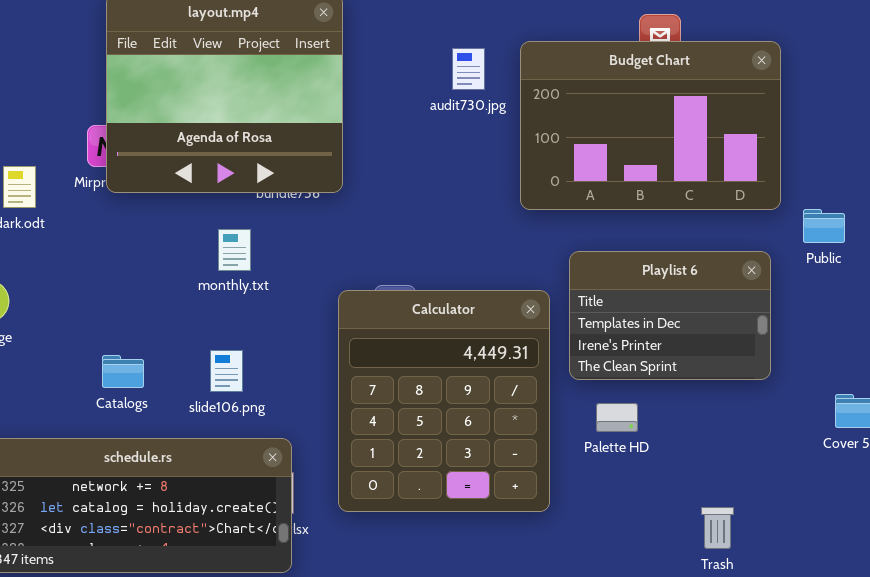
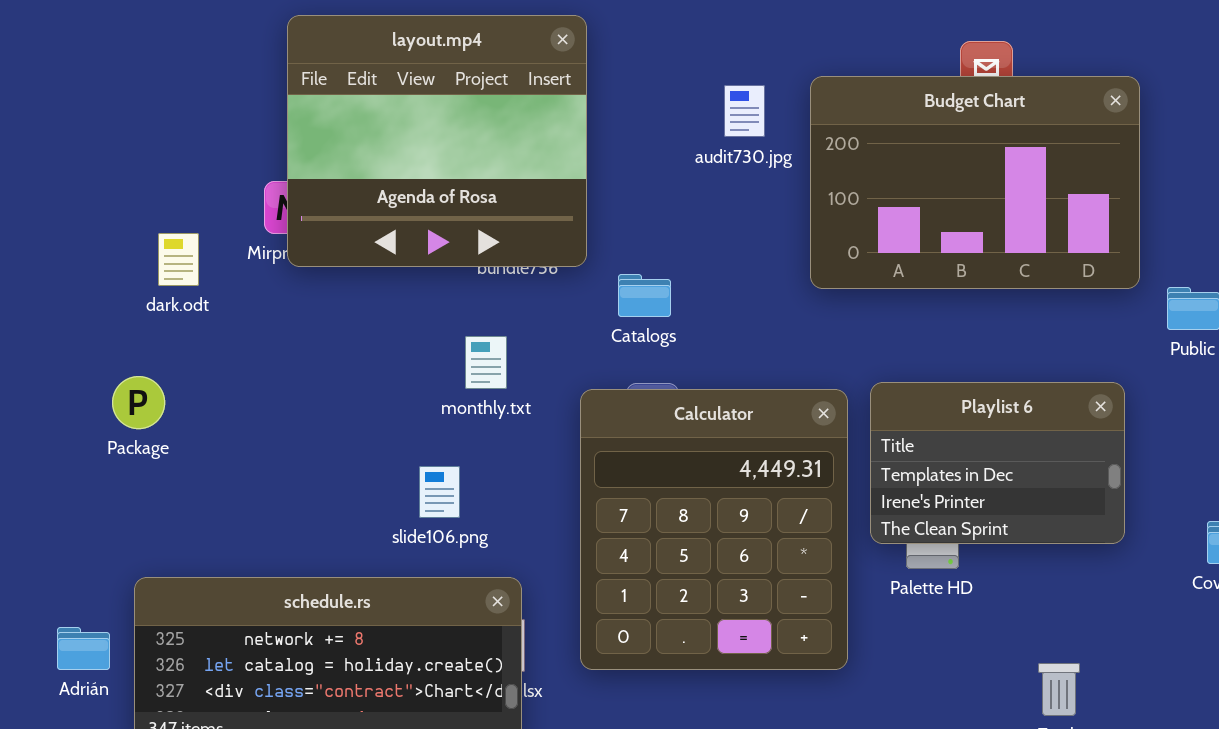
monthly.txt: [218,229,251,271] -> [465,336,507,389], moved
Playlist 6: [569,251,771,380] -> [870,382,1125,544], moved
Catalogs: [102,355,144,388] -> [618,274,671,317], moved

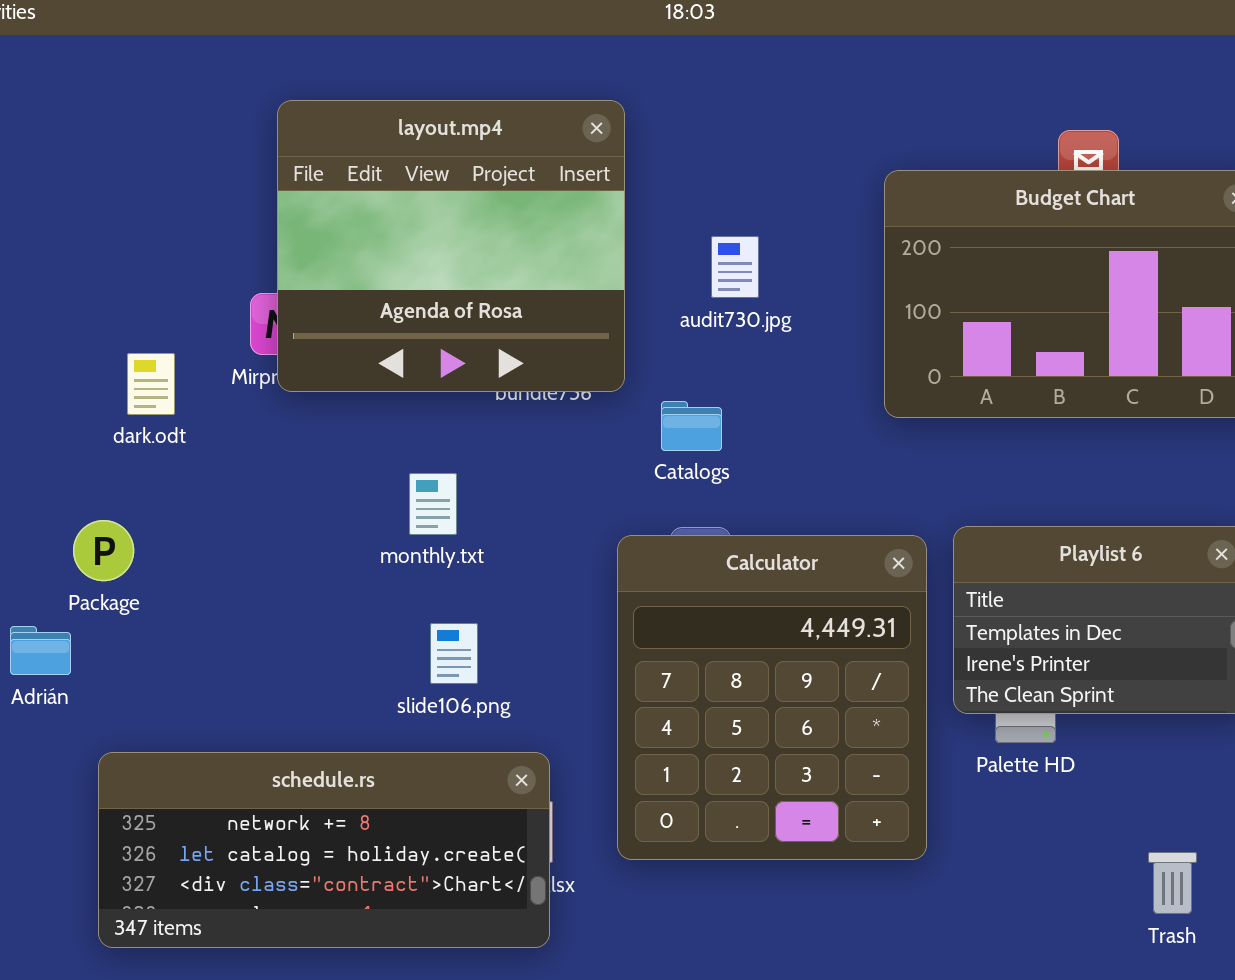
audit730.jpg: [724,85,765,137] -> [711,236,759,298], moved
monthly.txt: [465,336,507,389] -> [409,473,457,535], moved
Adrián: [57,627,110,670] -> [10,626,71,675], moved

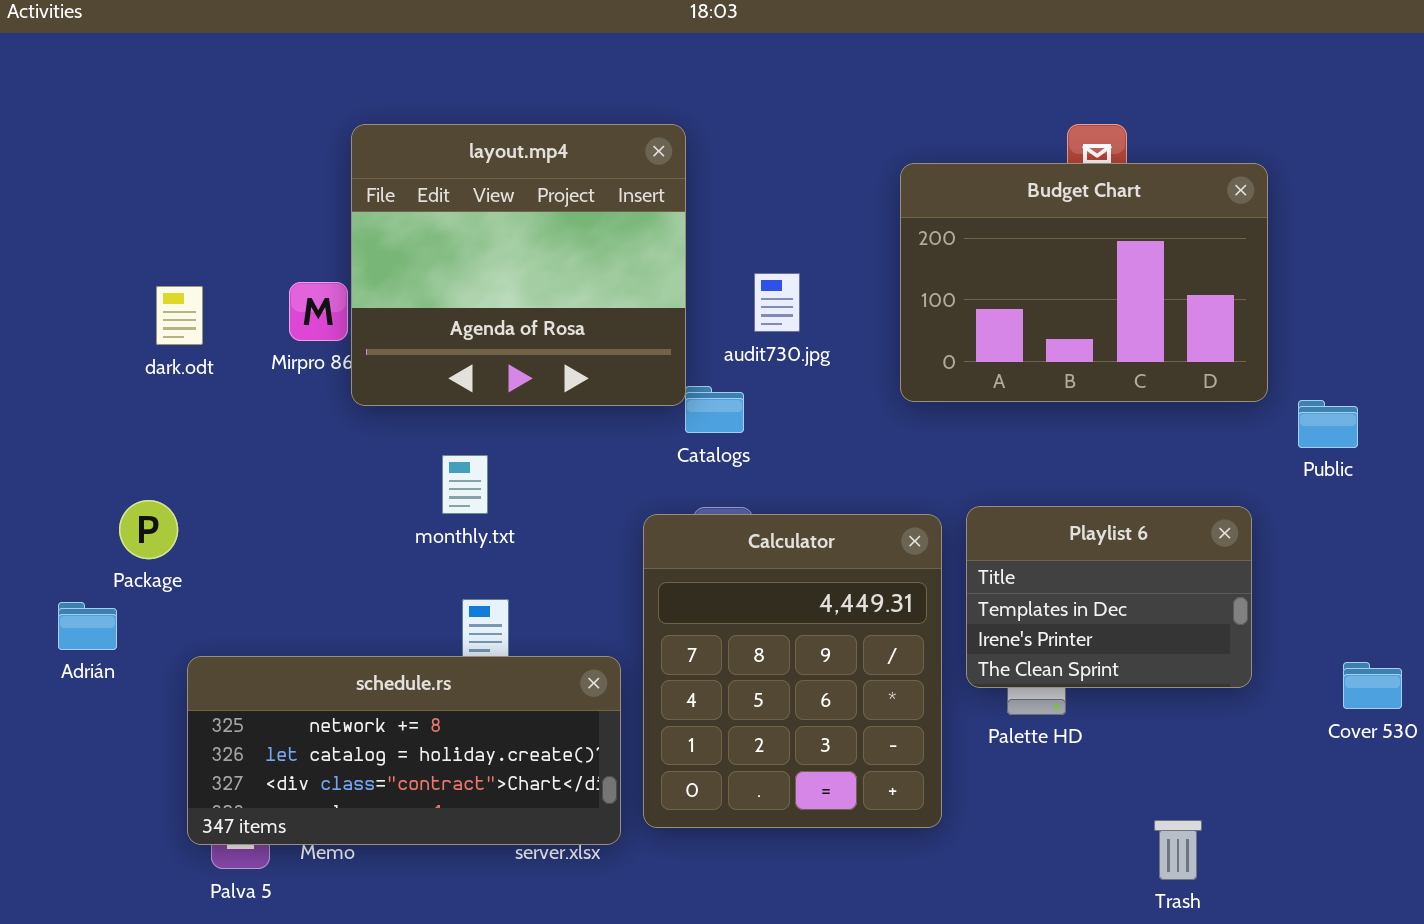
layout.mp4: [277,100,625,392] -> [351,124,686,406], moved
audit730.jpg: [711,236,759,298] -> [754,273,800,332], moved
dark.odt: [127,353,175,415] -> [156,286,203,345], moved
schedule.rs: [98,752,550,948] -> [187,656,621,845], moved

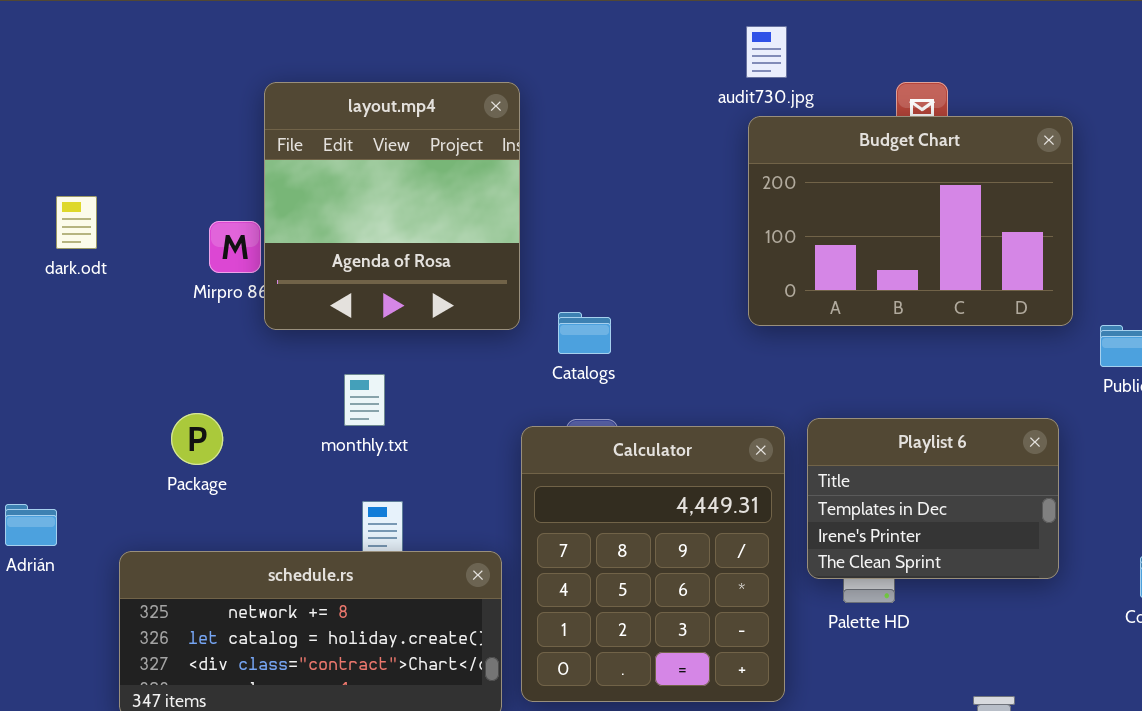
layout.mp4: [351,124,686,406] -> [264,82,520,330], resized
audit730.jpg: [754,273,800,332] -> [746,26,787,78], moved
dark.odt: [156,286,203,345] -> [56,196,97,249], moved
Package: [119,500,178,559] -> [171,413,223,465], moved

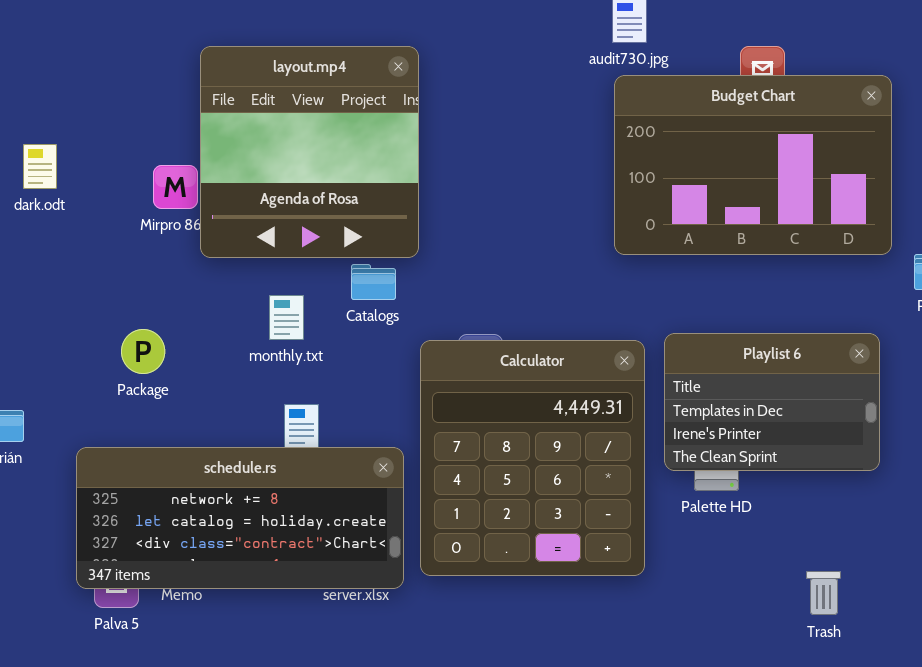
Catalogs: [558,312,611,354] -> [351,264,396,300], moved

